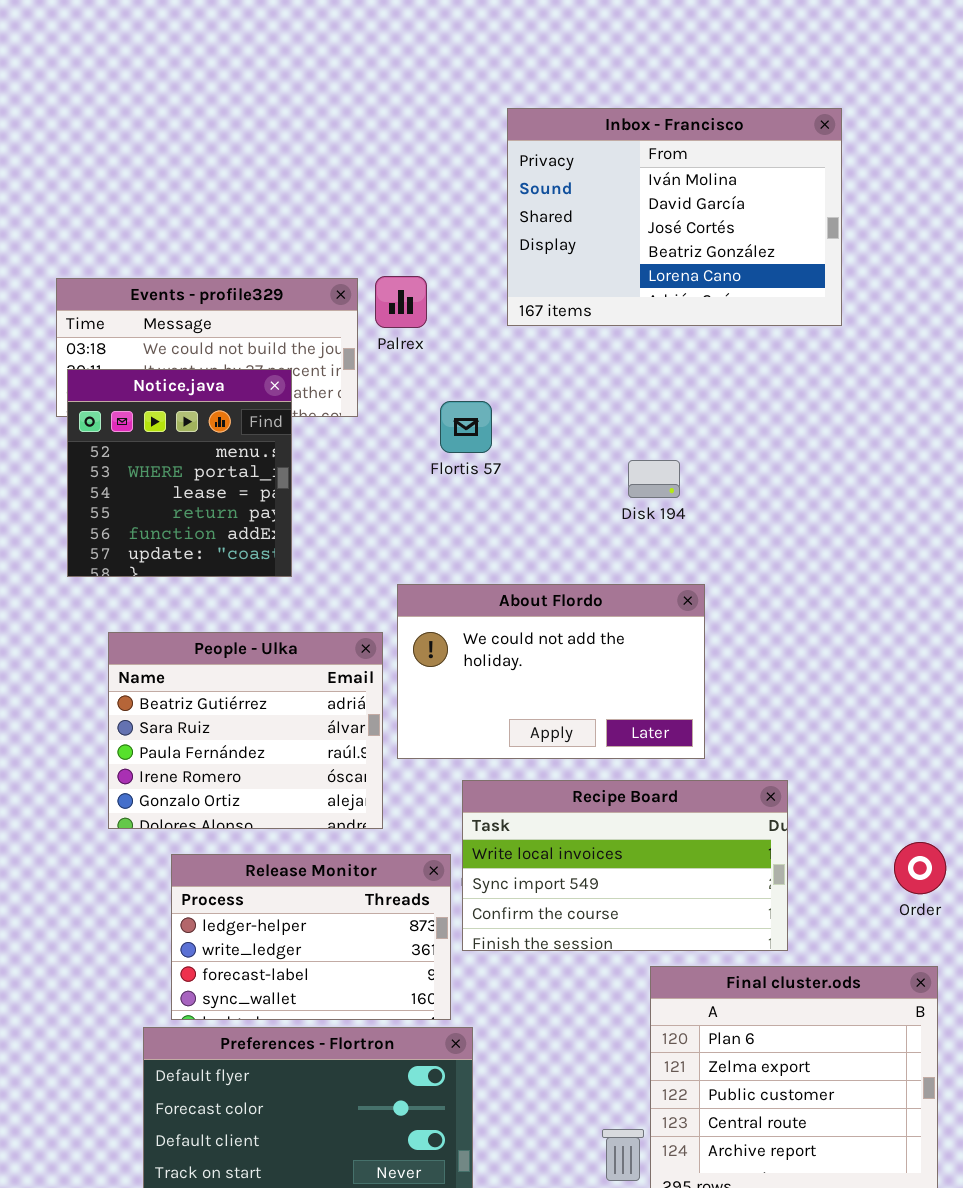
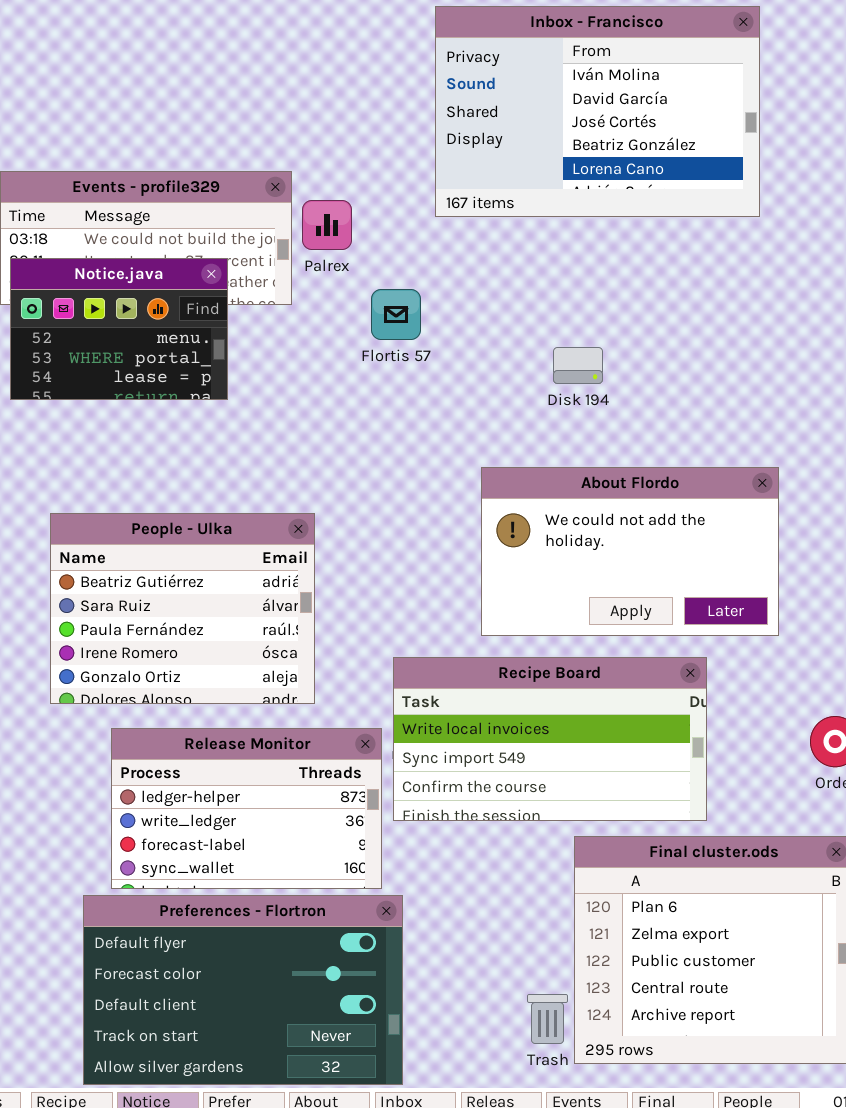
Palrex: [375,276,427,328] -> [302,200,352,250], moved
Notice.java: [67,369,292,577] -> [10,258,228,400], resized
About Flordo: [397,584,705,759] -> [481,467,779,636], moved

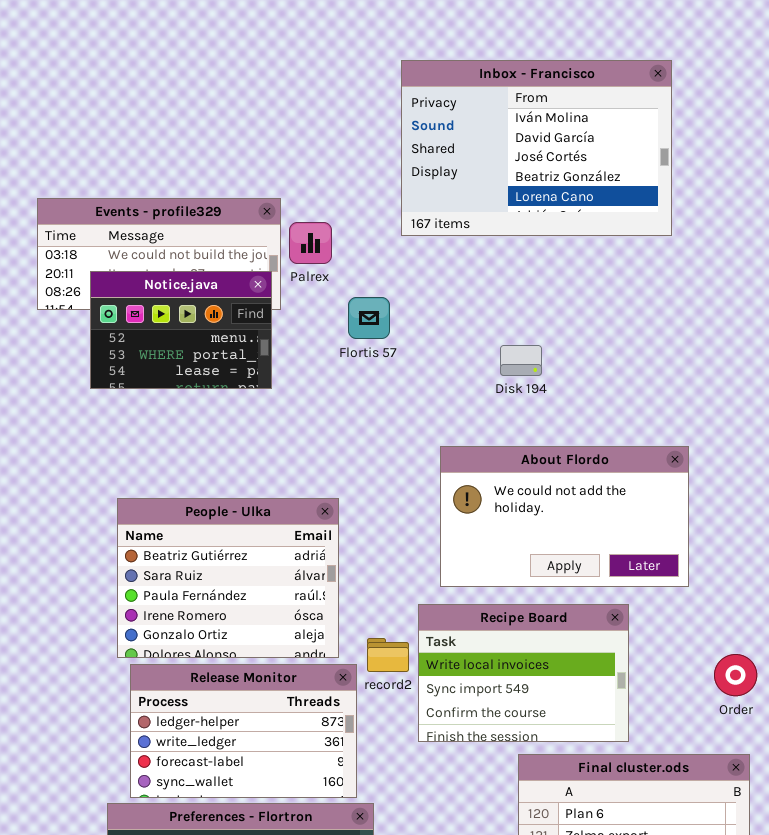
Notice.java: [10,258,228,400] -> [90,271,272,389], moved
People - Ulka: [50,513,315,704] -> [117,498,339,658], moved
Recipe Board: [393,657,707,821] -> [418,604,629,742], resized

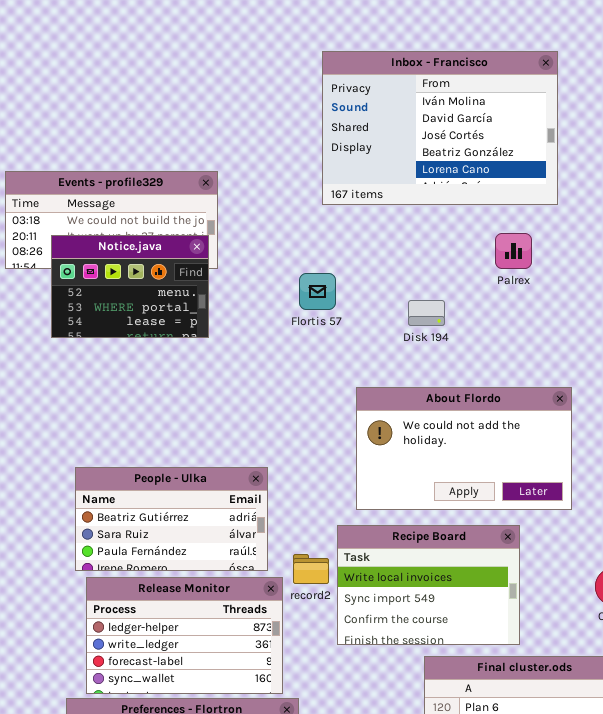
Palrex: [289,222,332,264] -> [495,233,532,269], moved
Flortis 57: [348,297,390,339] -> [299,273,336,310], moved
People - Ulka: [117,498,339,658] -> [75,467,268,571], resized

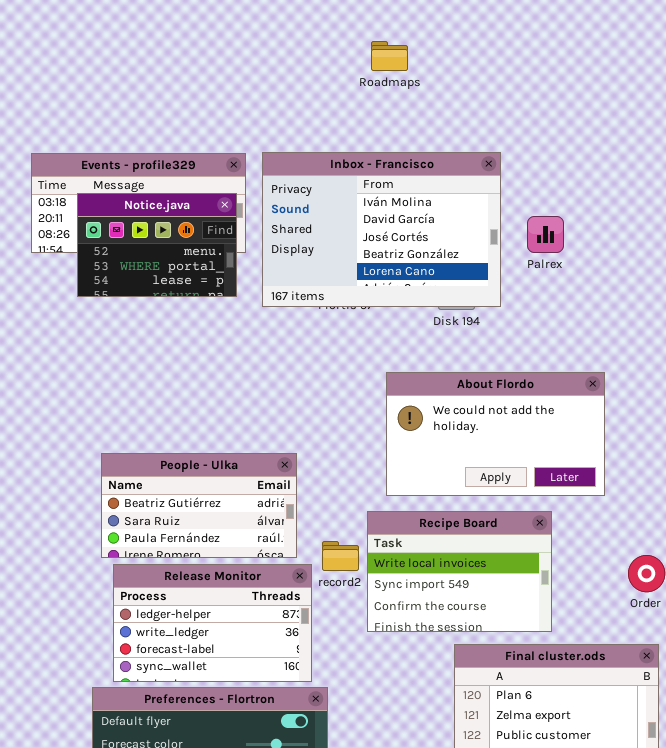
Inbox - Francisco: [322,51,558,205] -> [262,152,501,307], moved
Notice.java: [51,235,209,338] -> [77,193,237,297], moved

